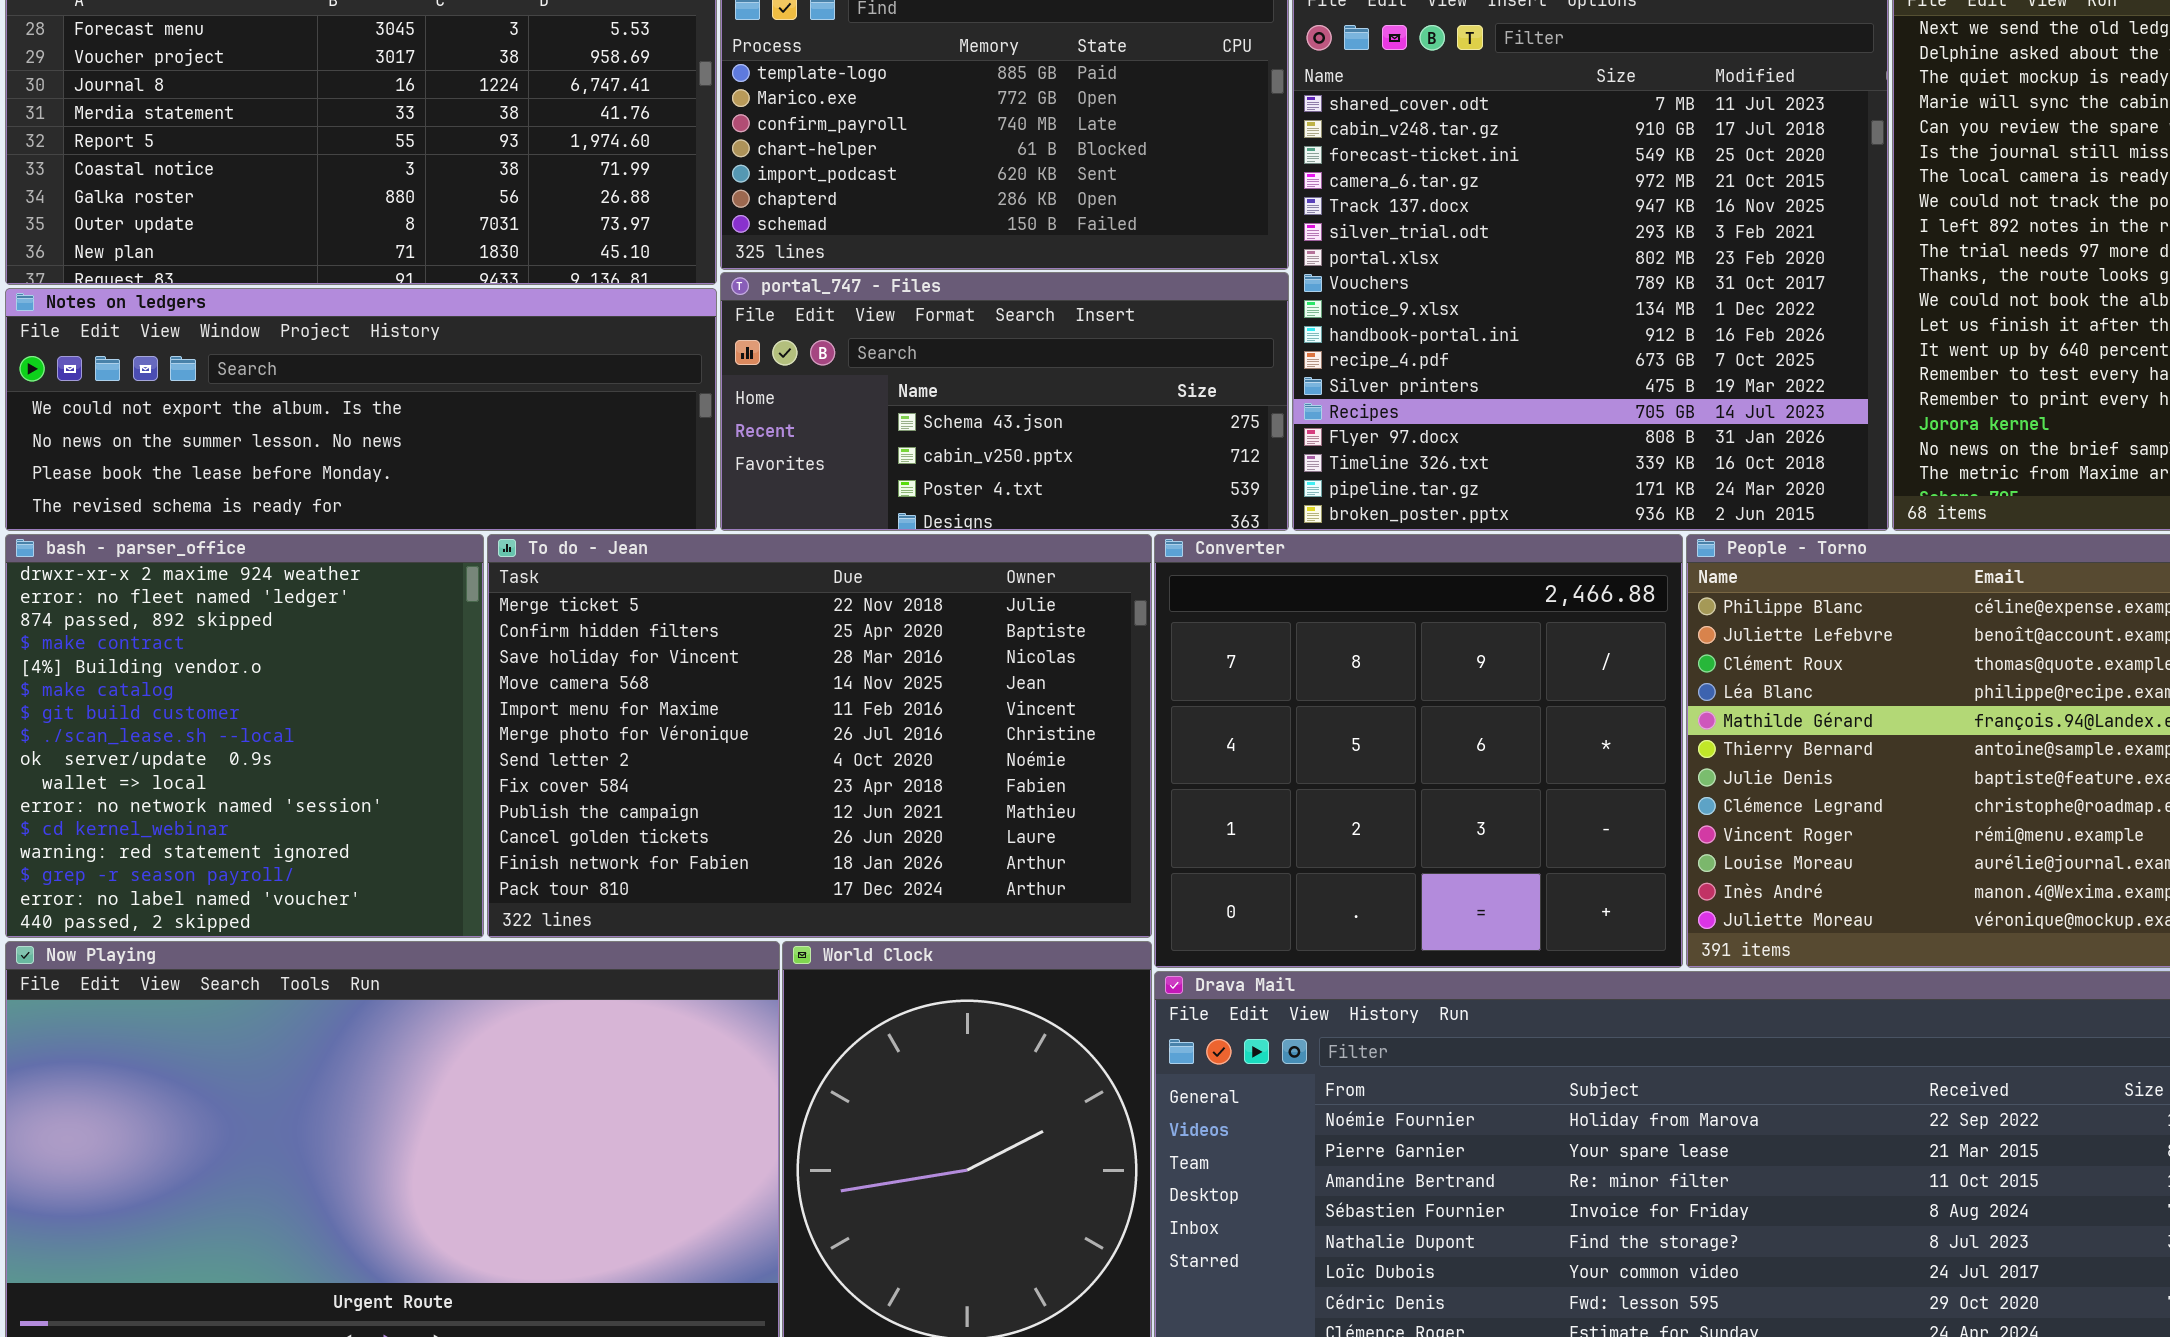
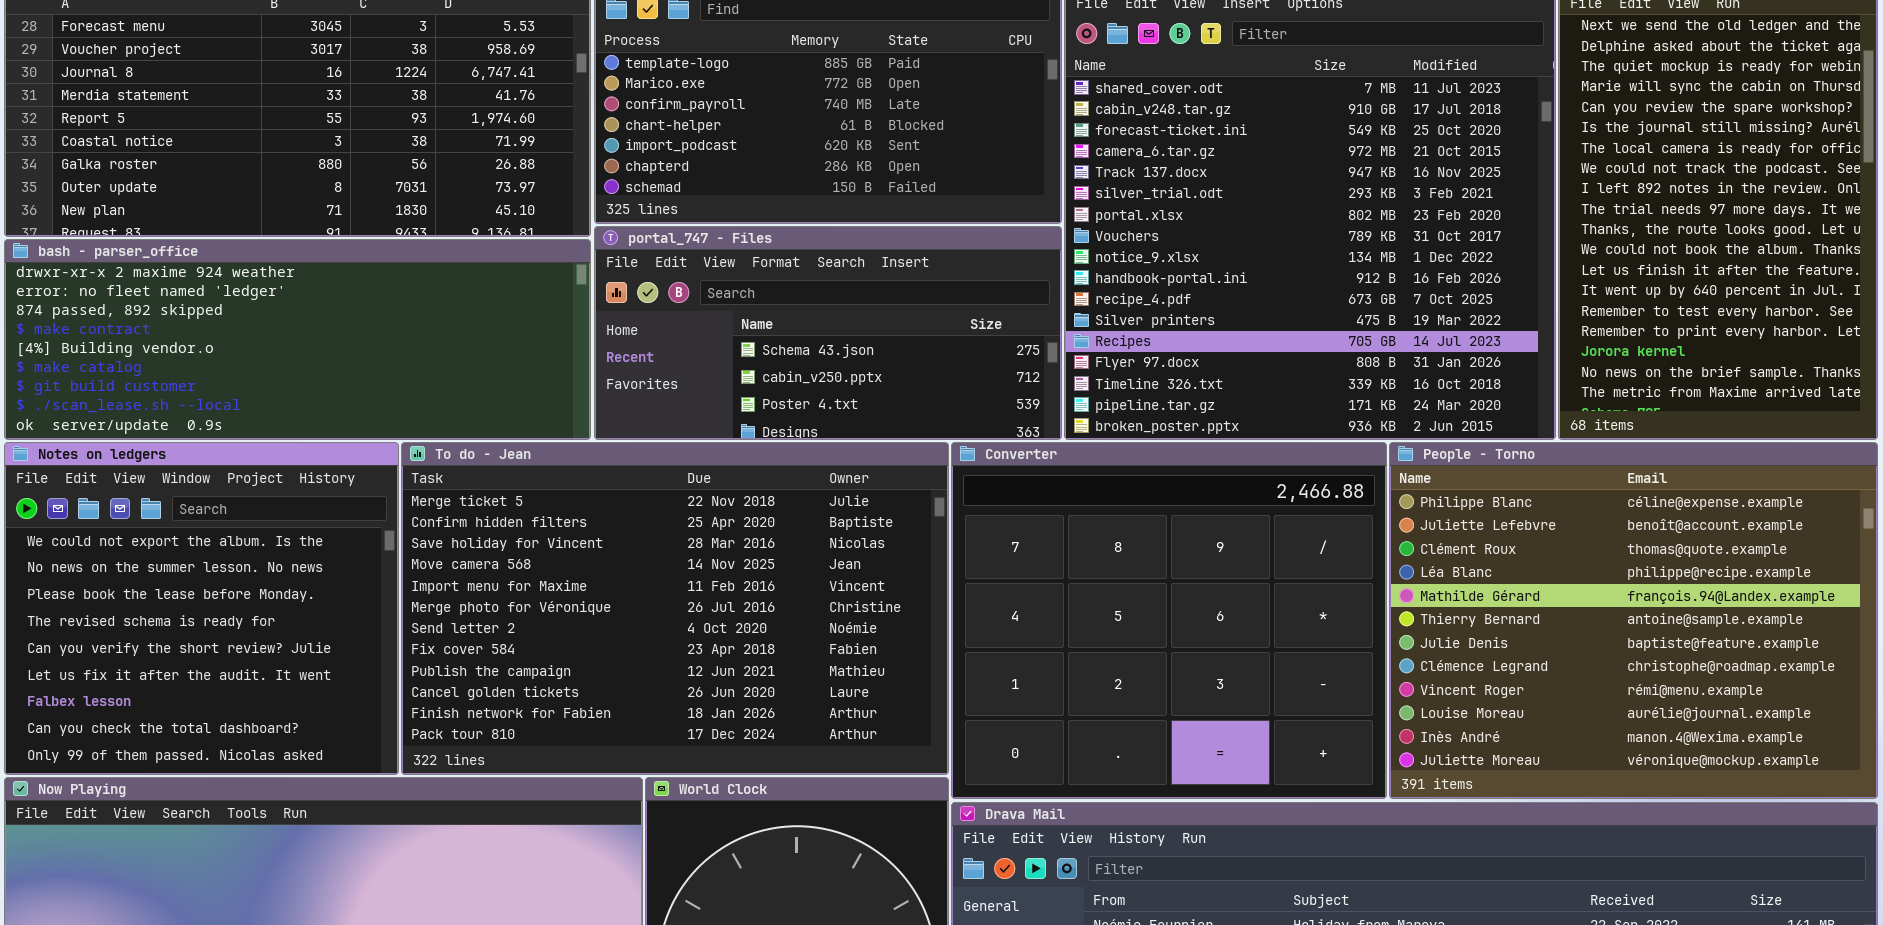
Notes on ledgers: [5,288,717,531] -> [4,442,399,775], moved, resized
bash - parser_office: [5,534,484,938] -> [4,239,591,440], moved, resized

